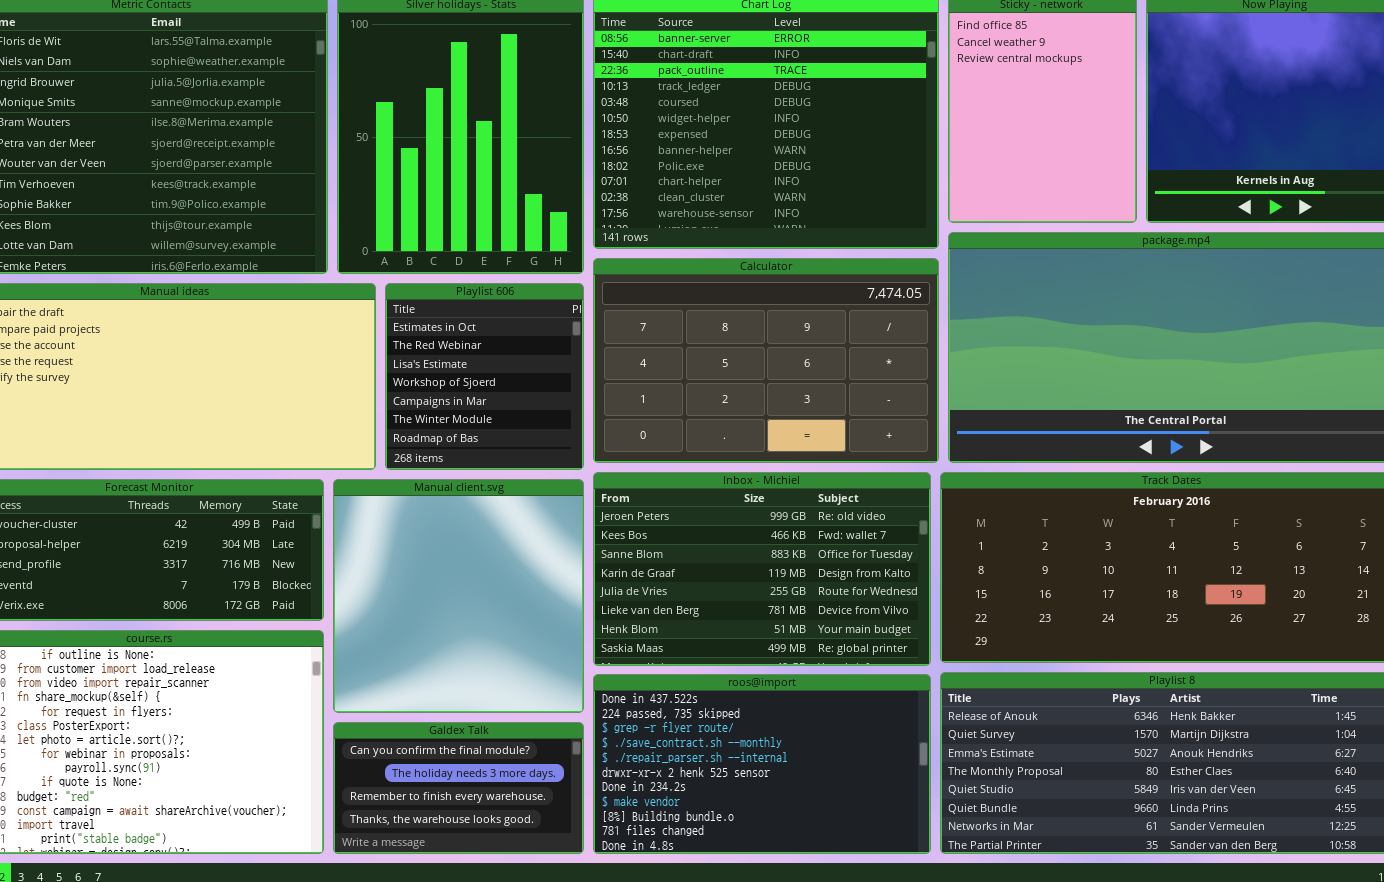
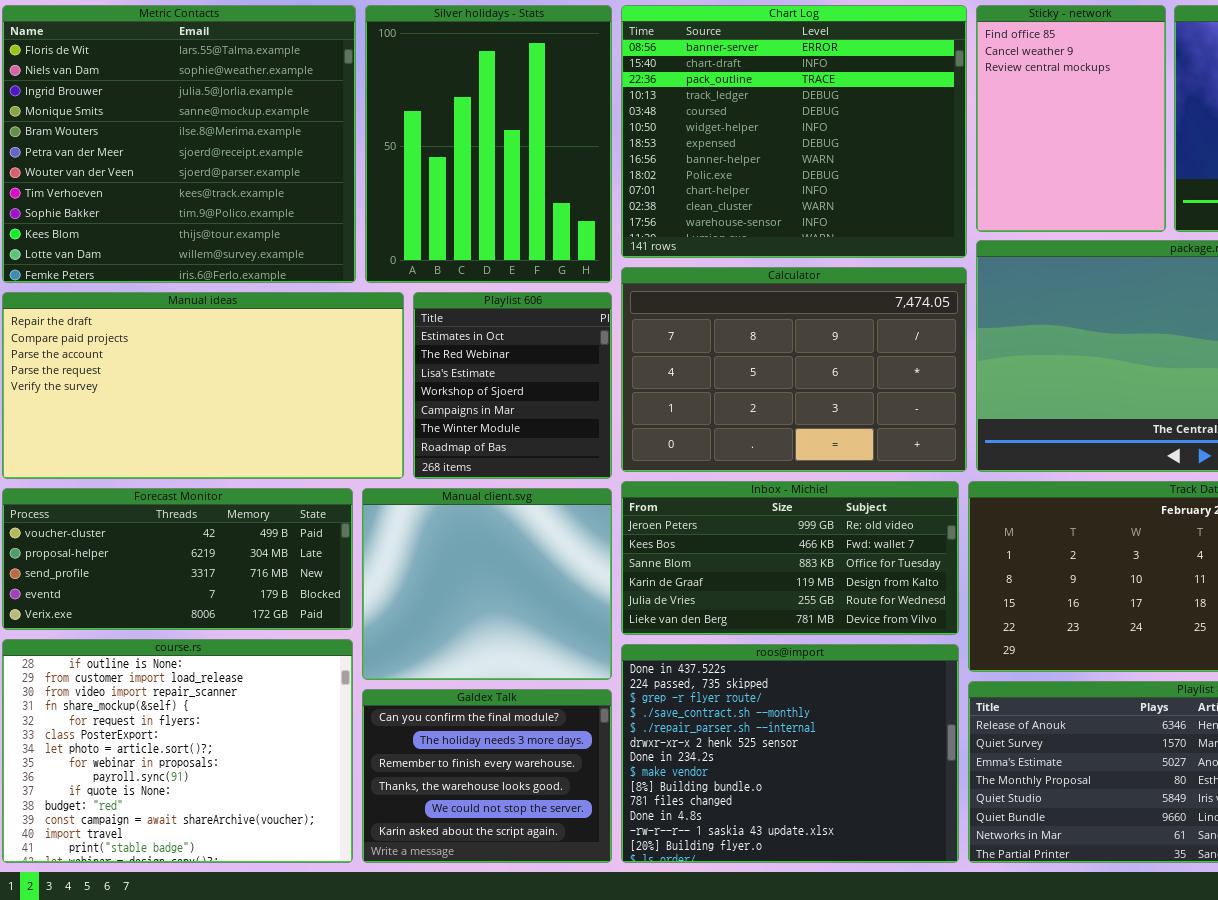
Inbox - Michiel: [593,472,931,666] -> [621,481,959,635], resized
Manual client.svg: [333,479,584,713] -> [362,488,612,680], resized
roos@import: [593,674,931,854] -> [621,644,959,863], resized
Galdex Talk: [333,722,584,854] -> [362,689,612,863], resized

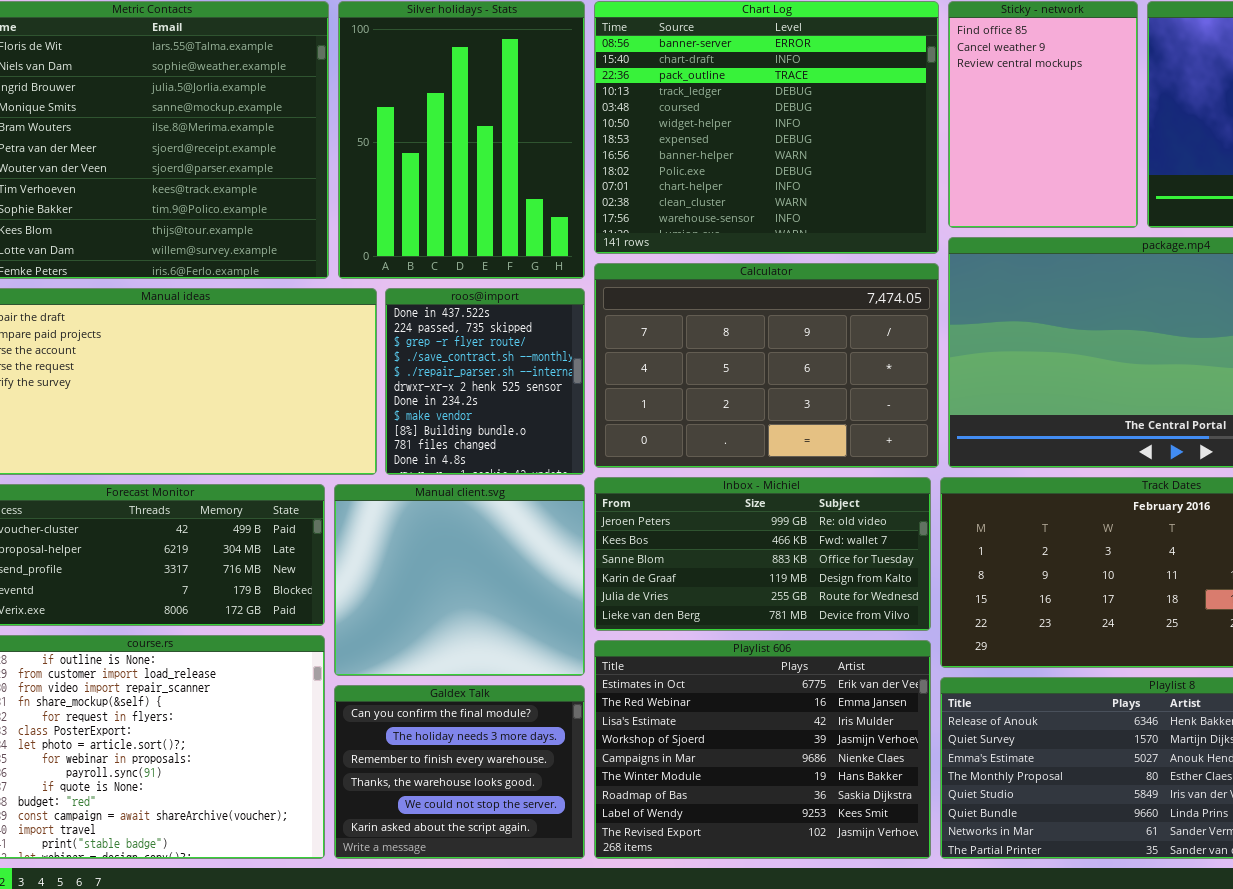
Playlist 606: [413,292,612,479] -> [594,640,931,859], moved, resized
roos@import: [621,644,959,863] -> [385,288,585,475], moved, resized

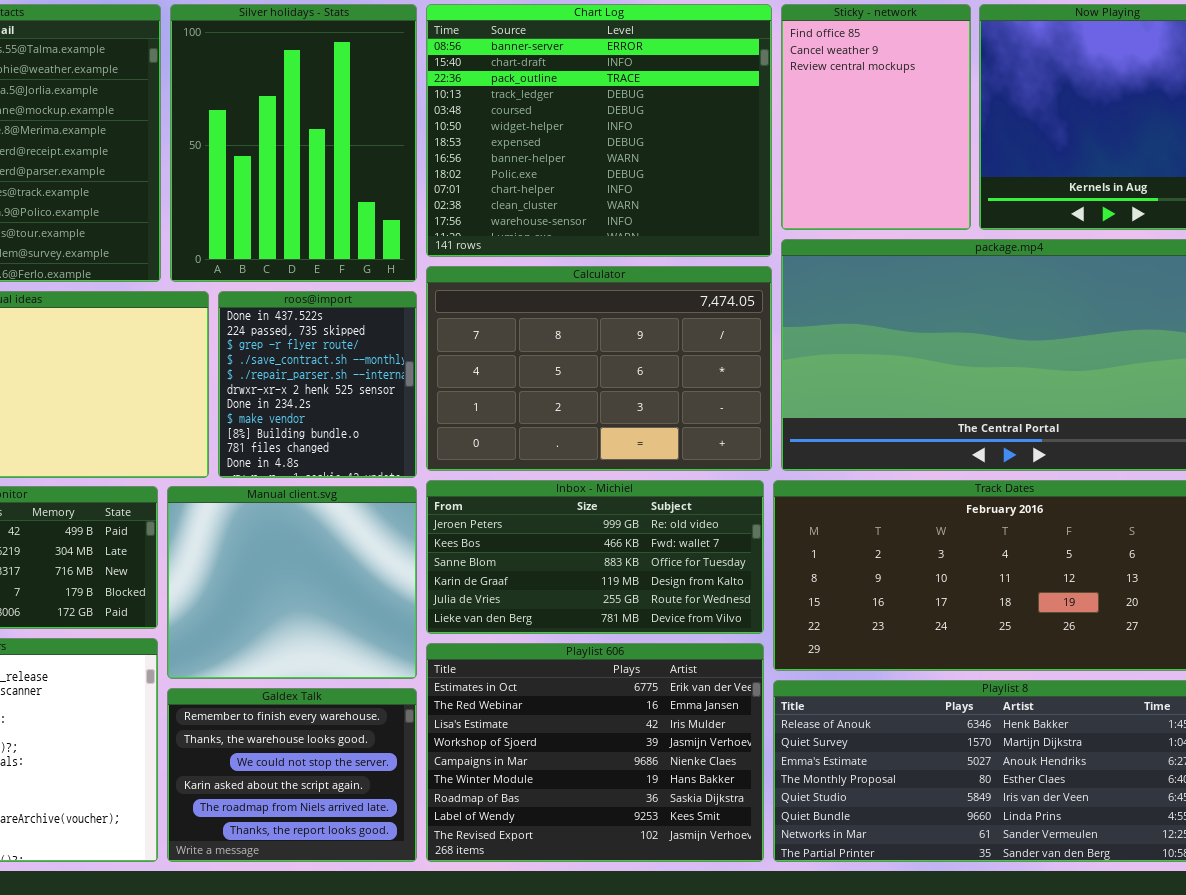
Galdex Talk: [334,685,585,859] -> [167,688,417,862], scrolled down 2 rows

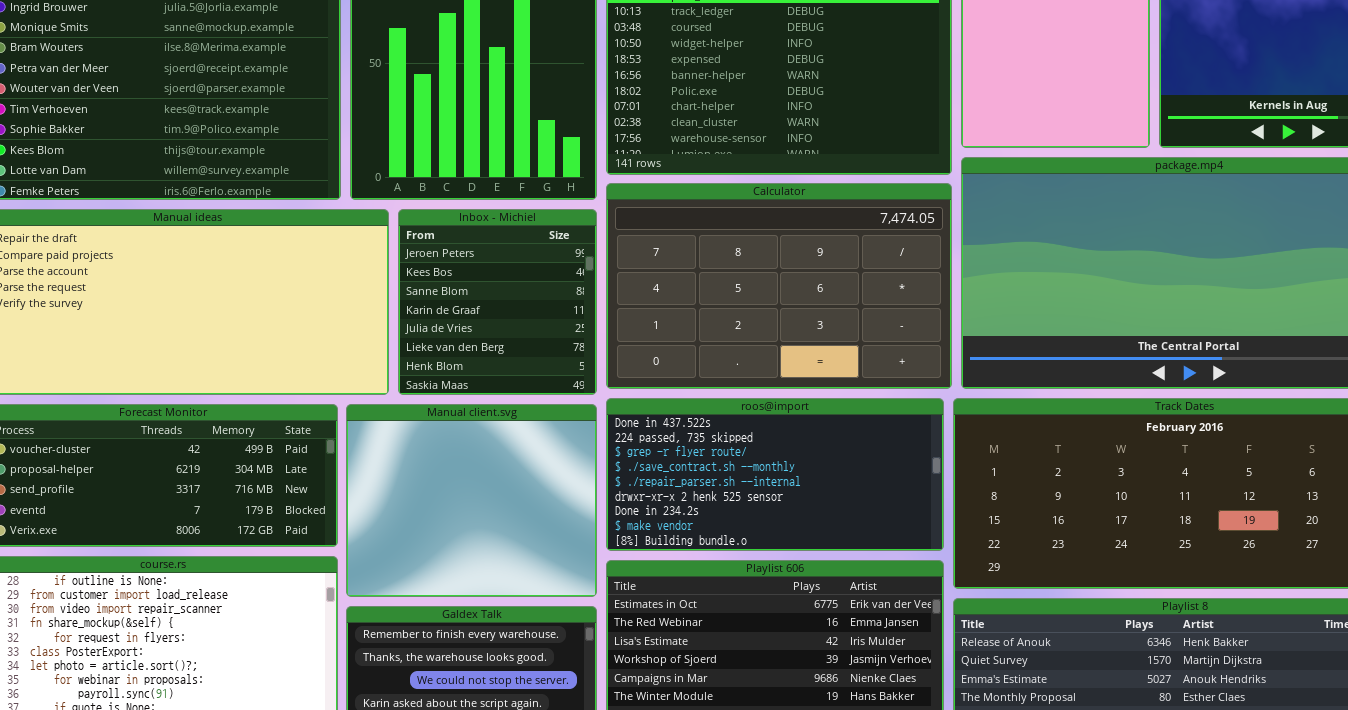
roos@import: [218,291,417,478] -> [606,398,944,551], moved, resized
Inbox - Michiel: [426,480,764,634] -> [398,209,597,395], moved, resized

